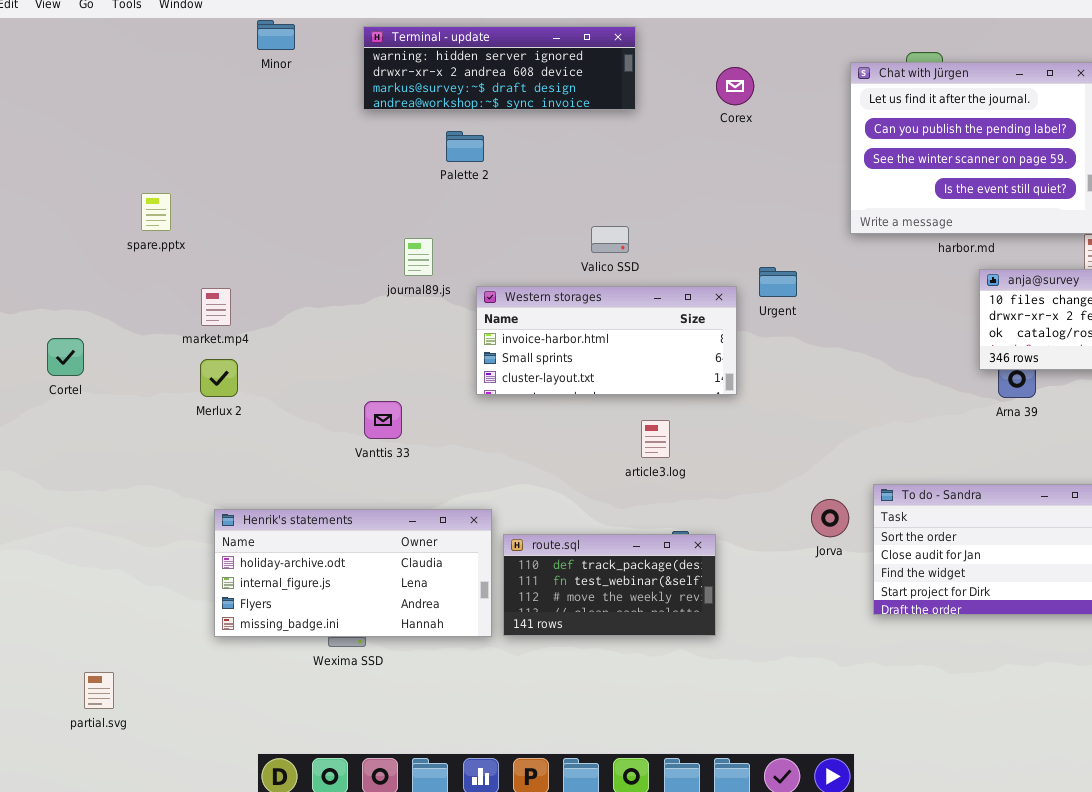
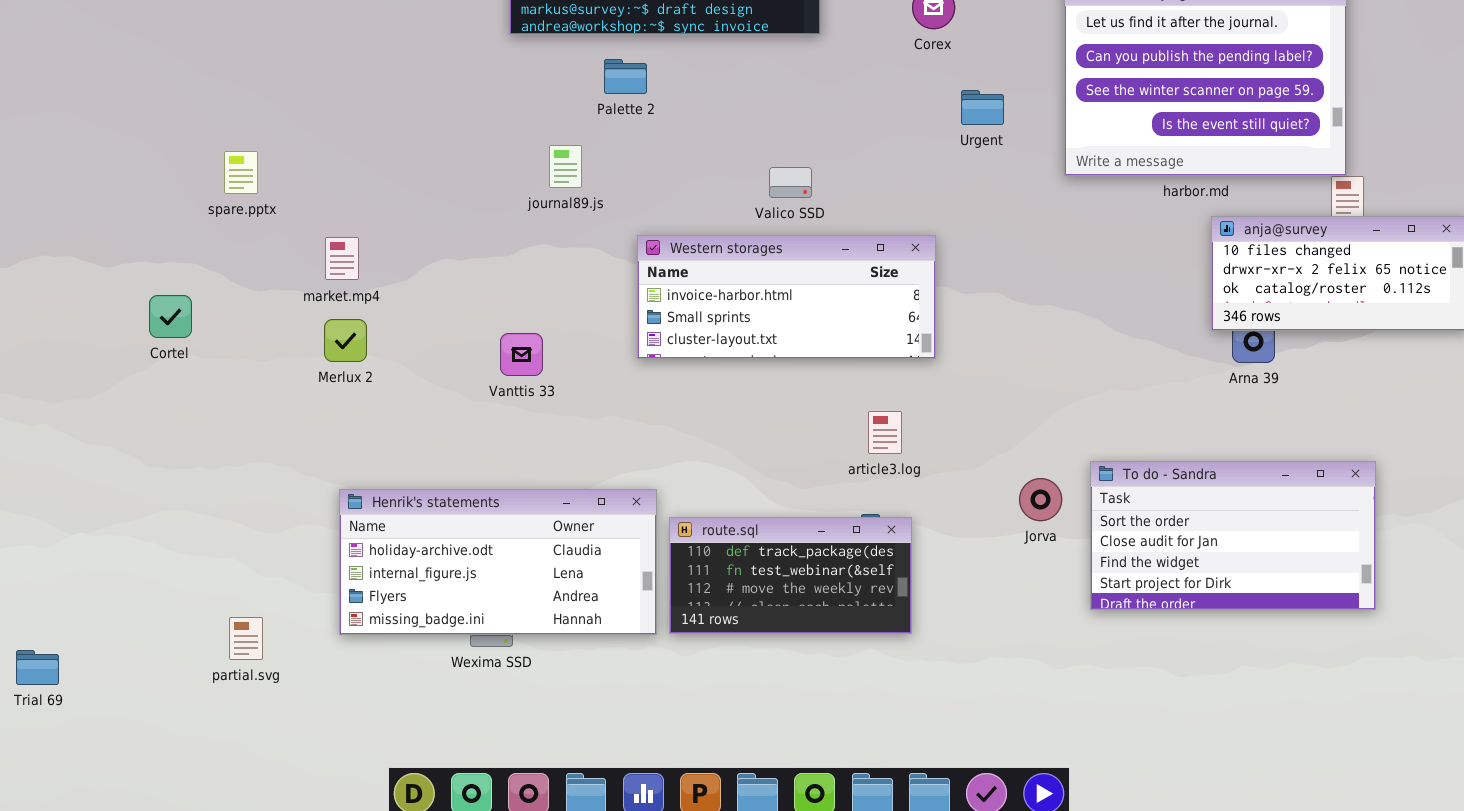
spare.pptx: [141,193,171,231] -> [224,151,258,194], moved
journal89.js: [404,238,433,276] -> [549,145,582,188], moved
Urgent: [759,267,797,297] -> [961,90,1004,125], moved
Vanttis 33: [364,401,402,439] -> [500,333,543,376], moved
article3.log: [641,420,670,458] -> [868,411,902,454], moved
partial.svg: [84,672,114,709] -> [229,617,263,660], moved

